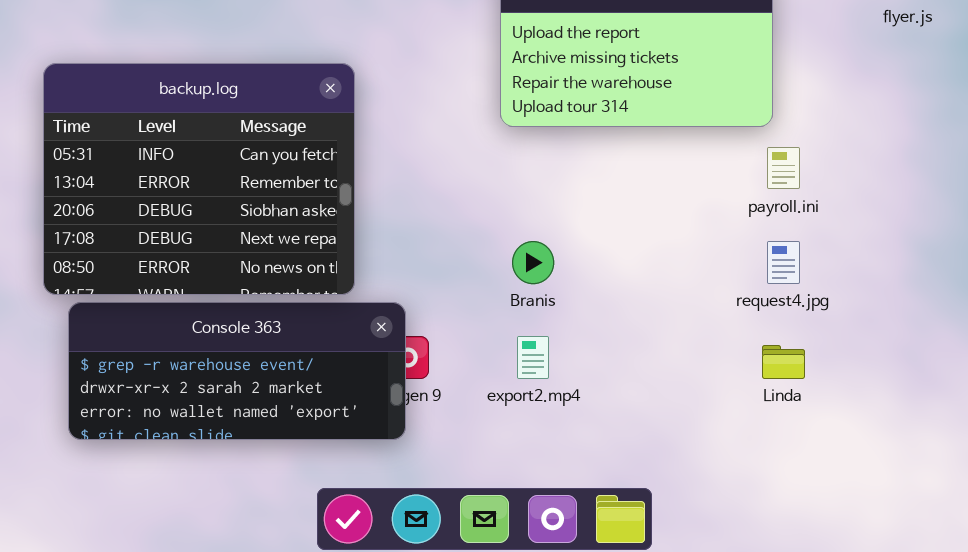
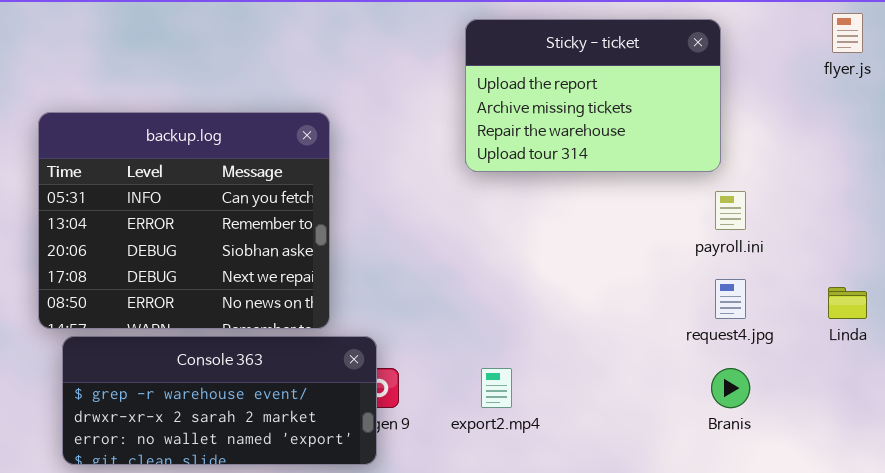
Branis: [512,241,554,284] -> [711,368,750,408], moved
Linda: [762,345,805,379] -> [828,287,867,319], moved

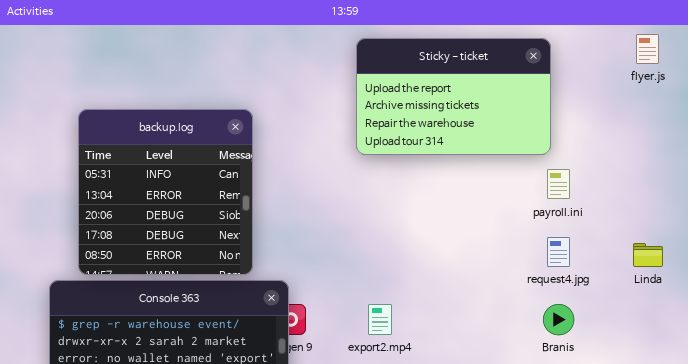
backup.log: [38,112,330,329] -> [78,109,253,275], resized

